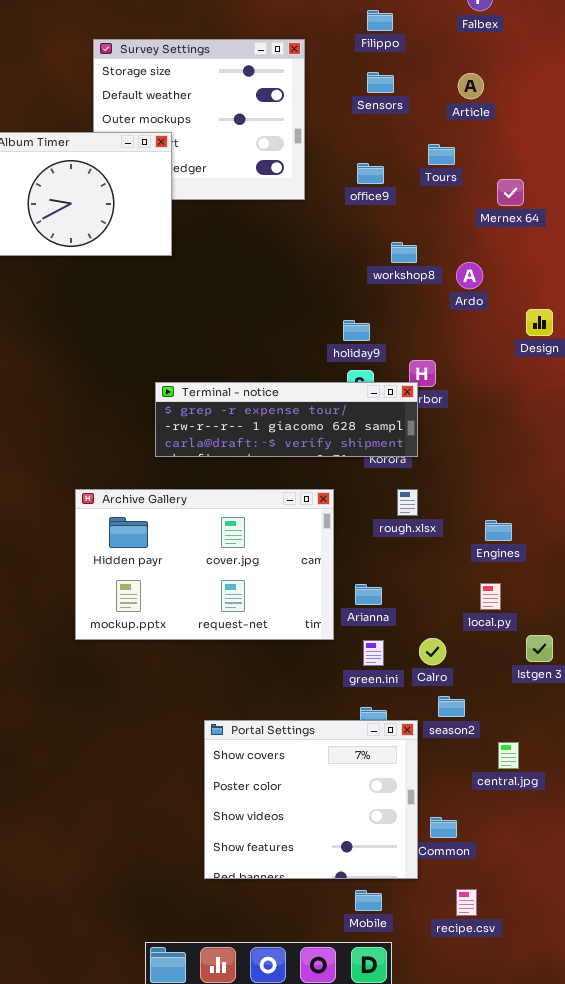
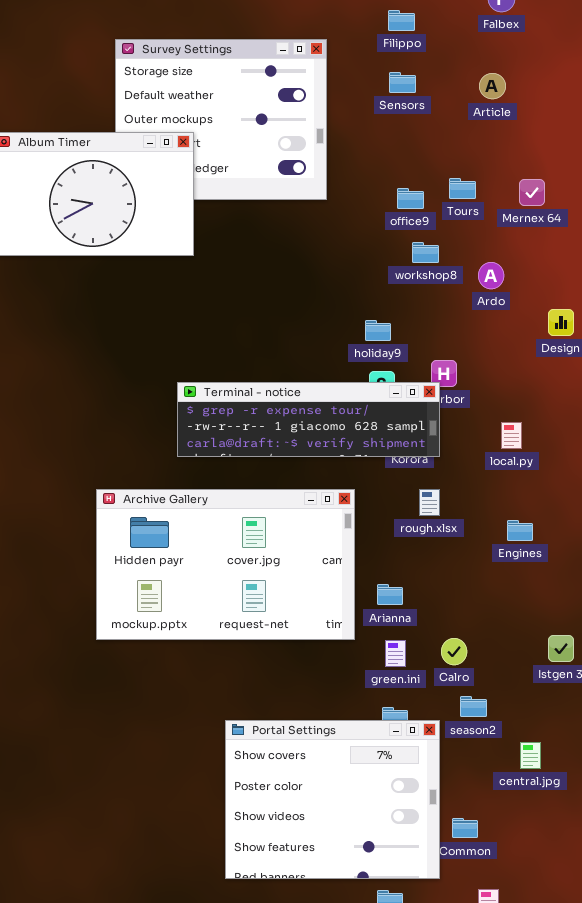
Tours: [428,144,455,165] -> [449,178,476,199], moved
office9: [357,163,384,184] -> [397,188,424,209], moved
local.py: [480,583,501,610] -> [501,422,522,449], moved

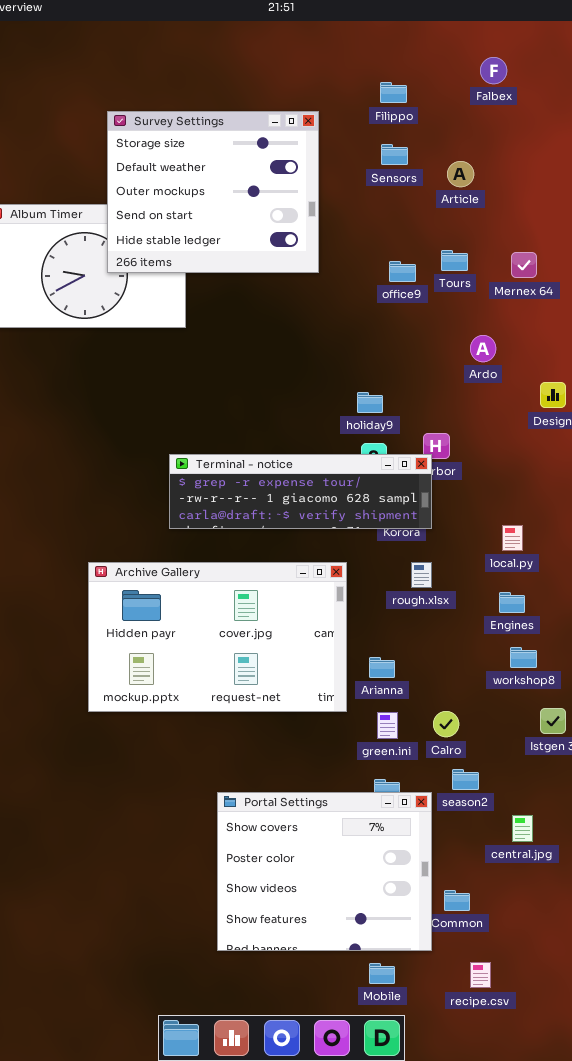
Survey Settings: [115,39,327,200] -> [107,111,319,273], raised
Article: [479,73,506,99] -> [447,161,474,187], moved
workshop8: [412,242,439,263] -> [510,647,537,668], moved
local.py: [501,422,522,449] -> [502,525,523,551], moved

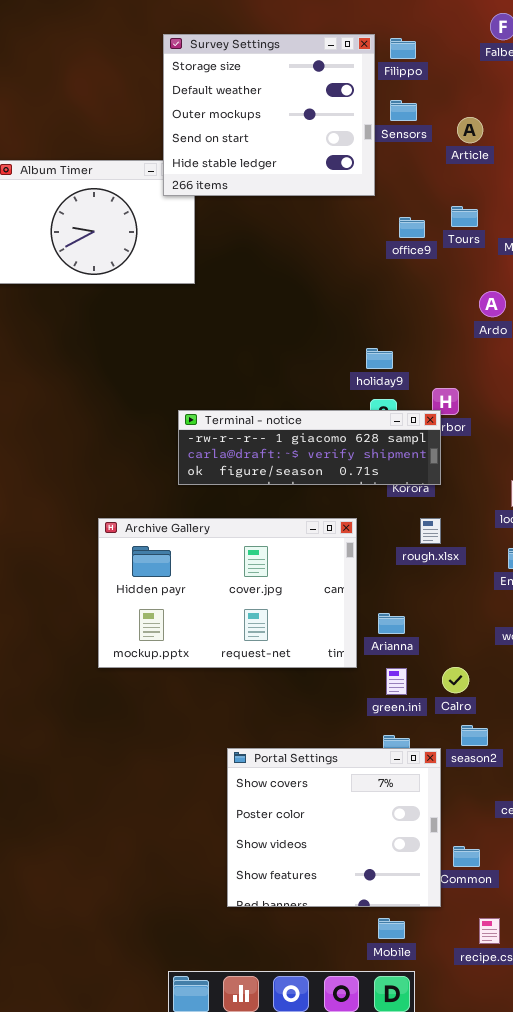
Survey Settings: [107,111,319,273] -> [163,34,375,196], moved
Terminal - notice: [169,454,432,529] -> [178,410,441,485], scrolled down 1 row

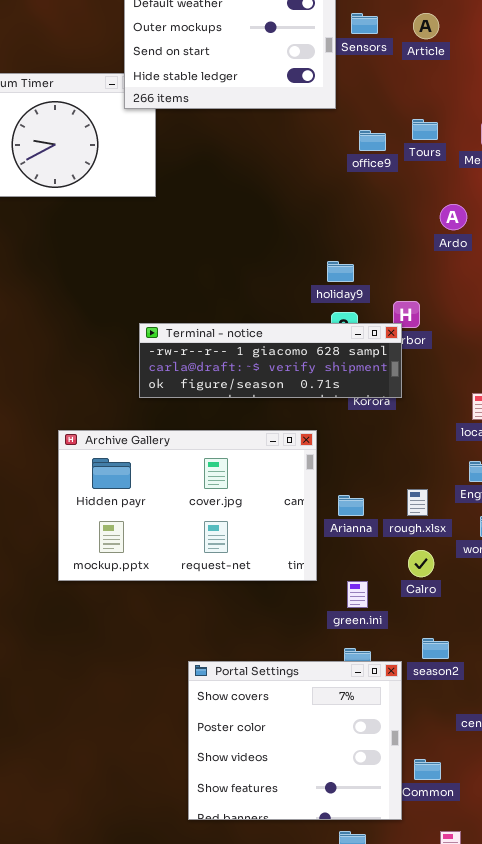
Article: [457,117,483,143] -> [413,13,439,39], moved
rough.xlsx: [420,518,441,544] -> [407,489,428,516], moved
Arianna: [378,613,405,634] -> [338,495,364,516], moved
Calro: [442,667,469,693] -> [408,550,434,577], moved

